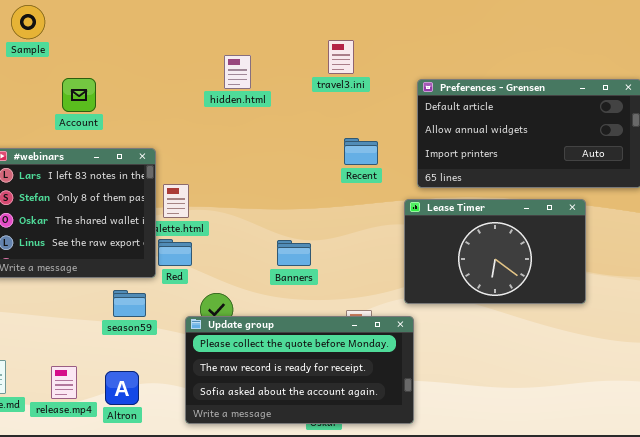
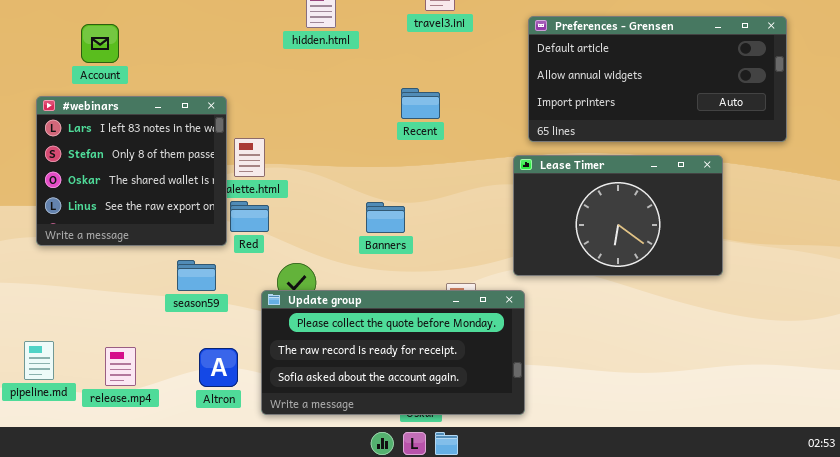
Account: [62,78,96,112] -> [81,24,119,63], moved
Recent: [344,138,378,165] -> [401,88,440,119], moved
Altron: [105,371,139,405] -> [199,348,238,387], moved

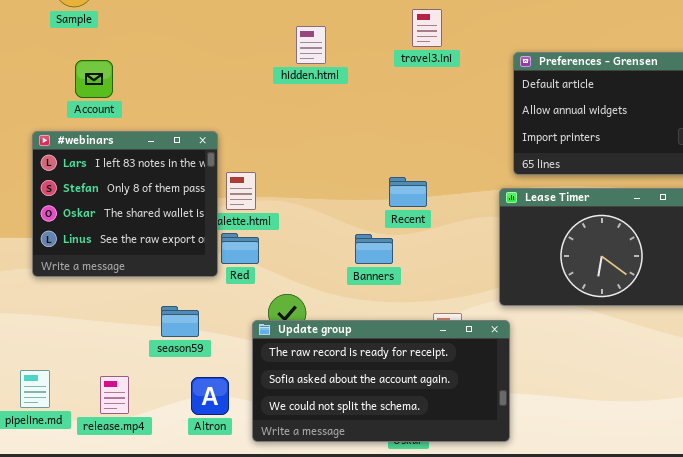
Recent: [401,88,440,119] -> [389,177,427,207], moved
season59: [177,260,216,291] -> [161,306,199,337], moved
Update group: [261,290,525,415] -> [252,320,510,442], scrolled down 1 row

